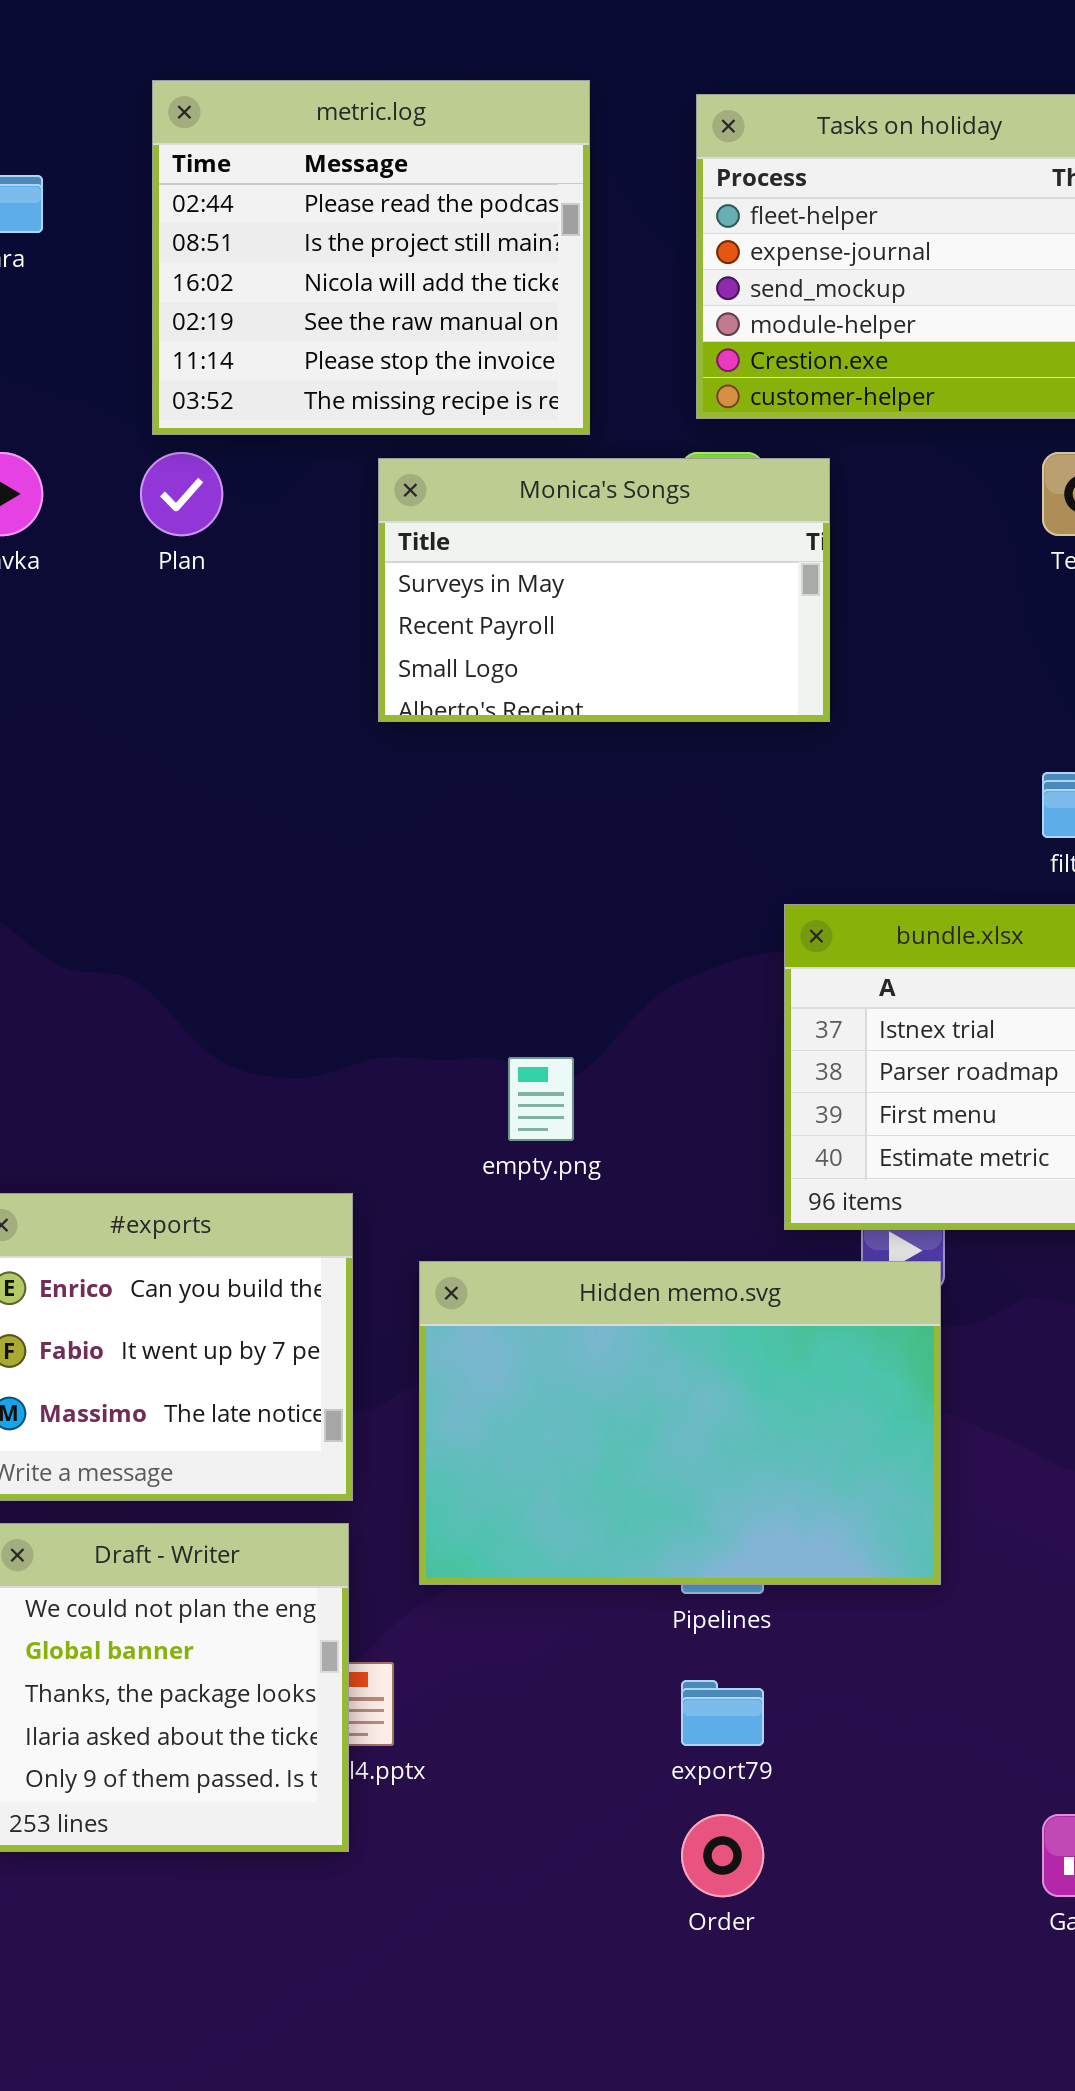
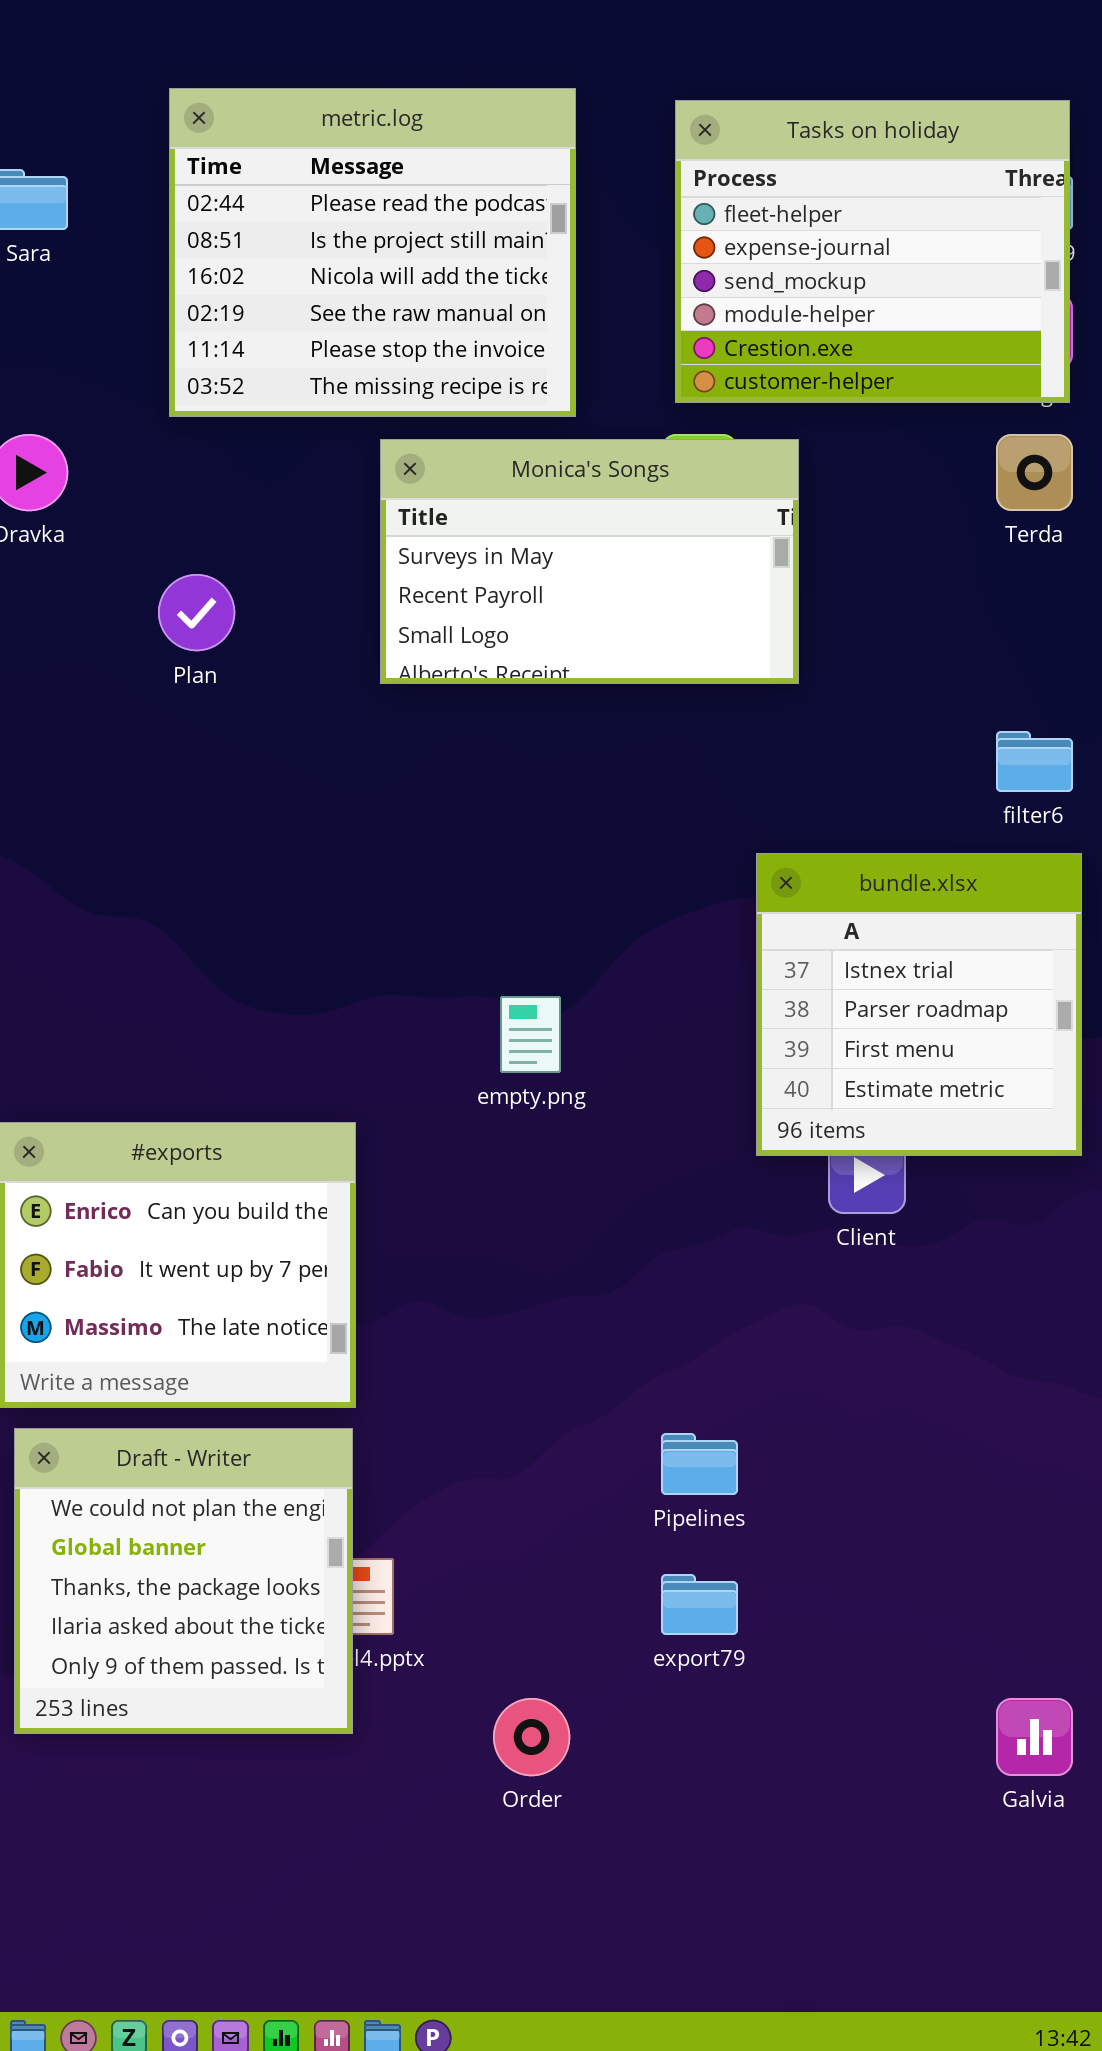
Plan: [140,452,223,536] -> [158,574,235,651], moved
Hidden memo.svg: [419,1261,941,1585] -> none, closed
Order: [681,1814,764,1897] -> [493,1698,570,1776], moved

